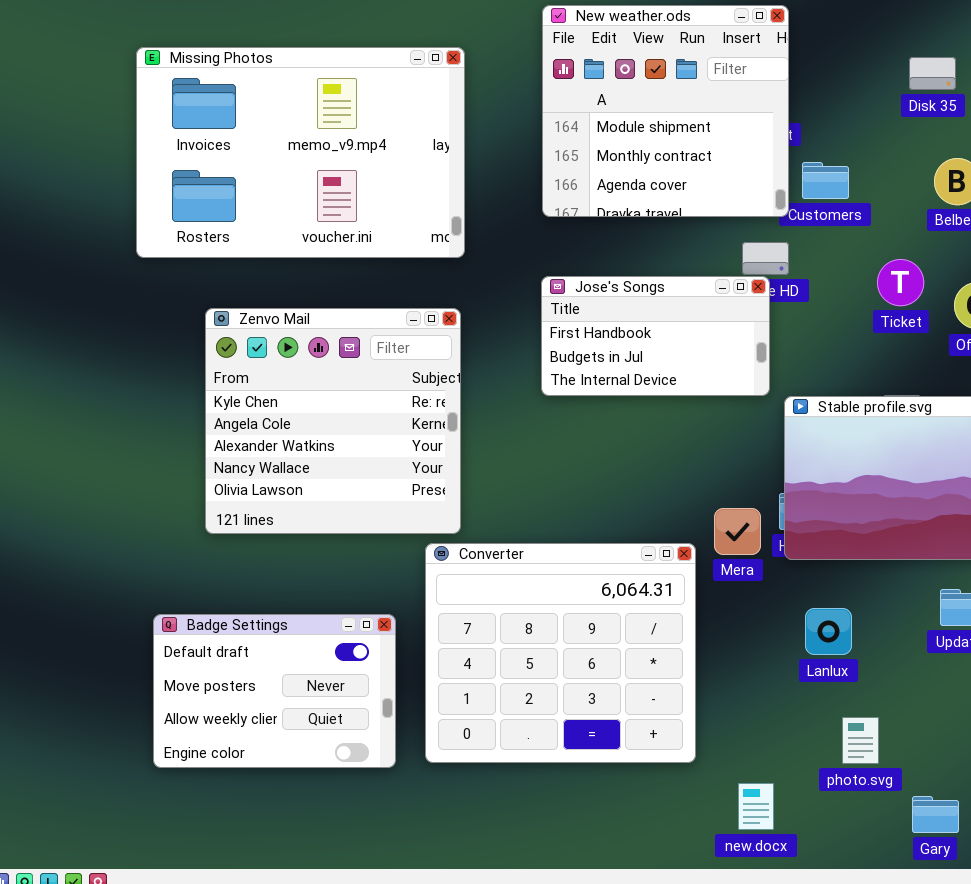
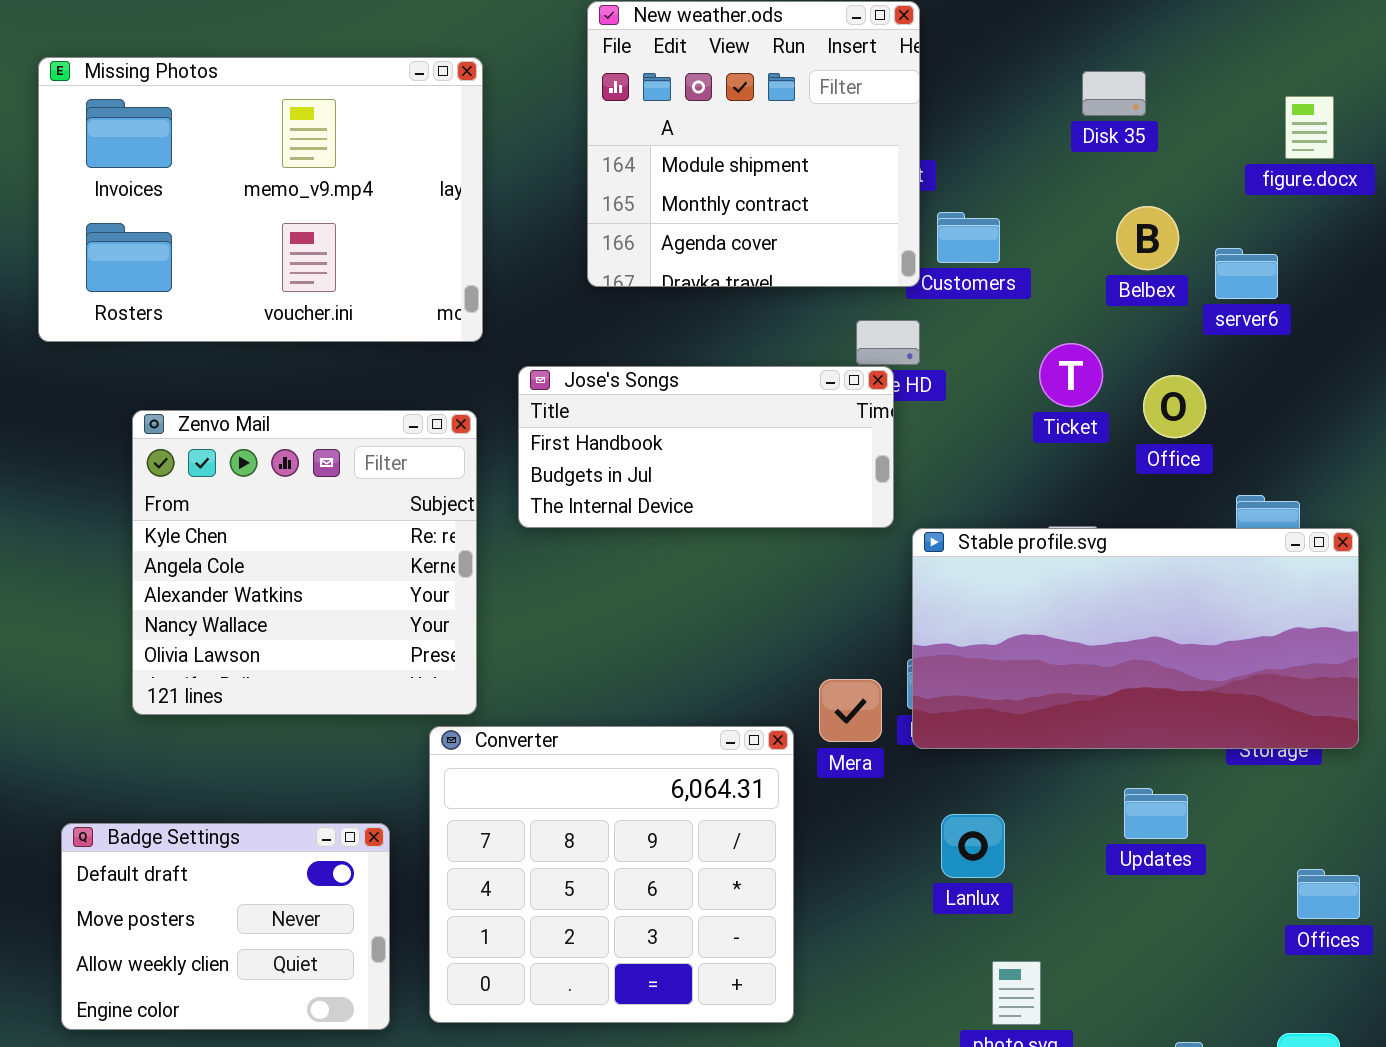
Jose's Songs: [541,276,770,396] -> [518,366,894,528], resized

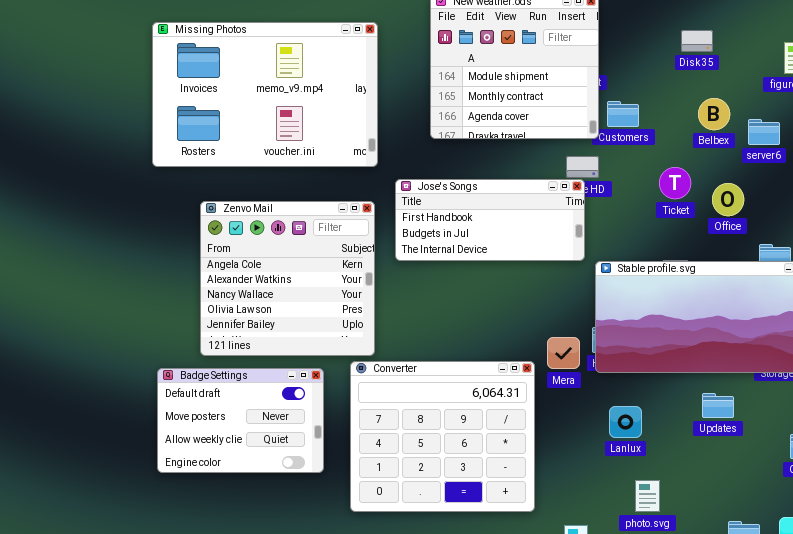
Zenvo Mail: [132,410,477,715] -> [200,201,375,356], scrolled down 1 row
Badge Settings: [61,823,390,1030] -> [157,368,324,473], moved

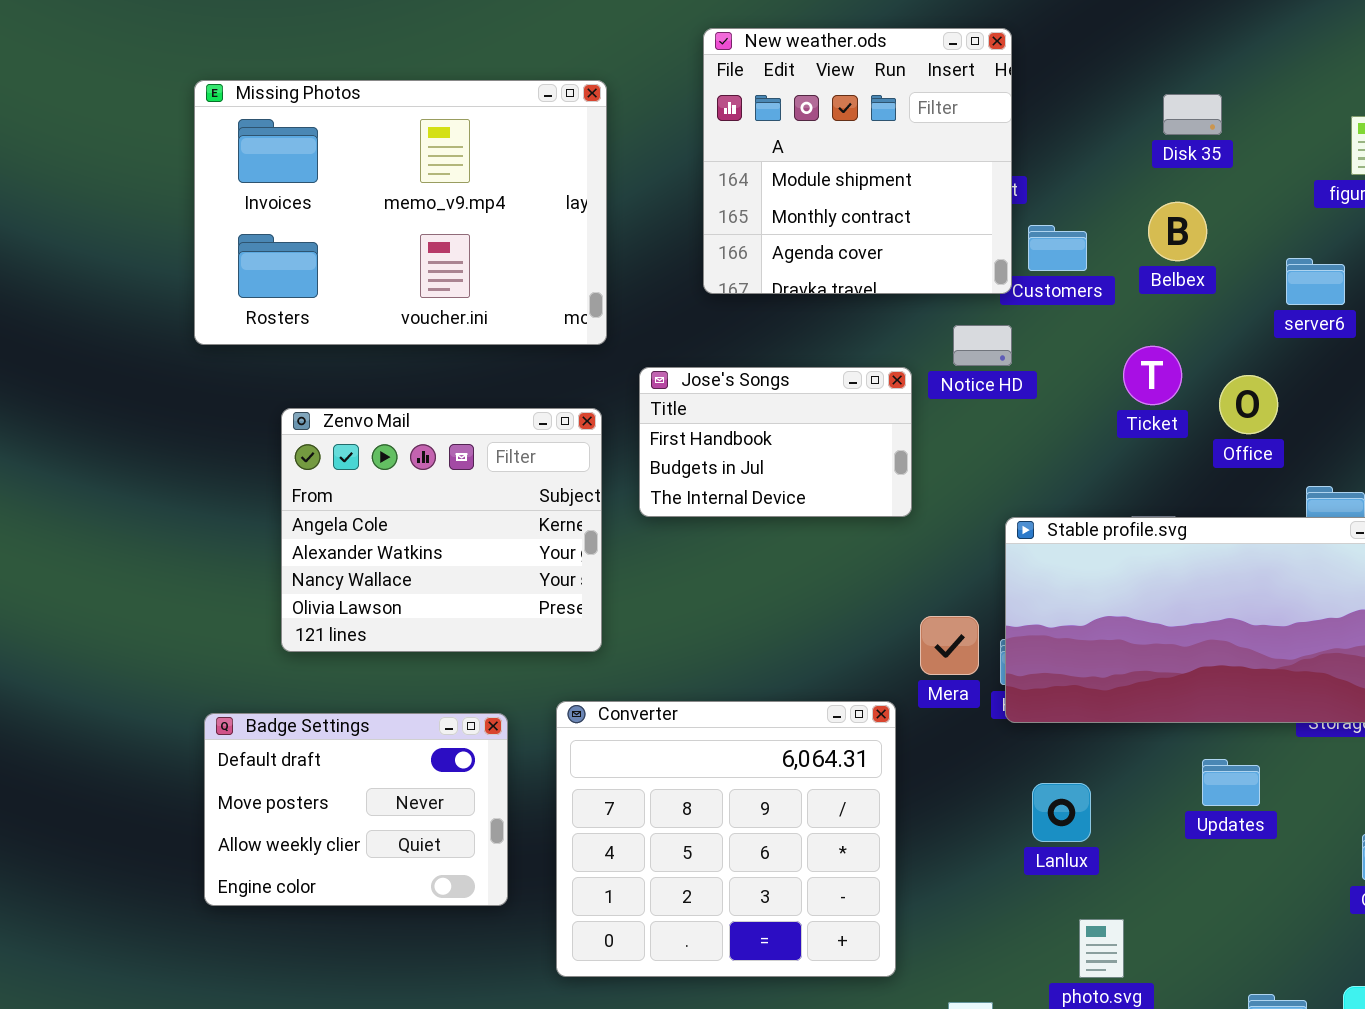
Belbex: [698,98,730,130] -> [1148,202,1207,261], moved
Jose's Songs: [395,179,585,261] -> [639,367,912,517], resized
Zenvo Mail: [200,201,375,356] -> [281,408,602,652], resized
Mera: [547,337,580,369] -> [920,616,979,675], moved

